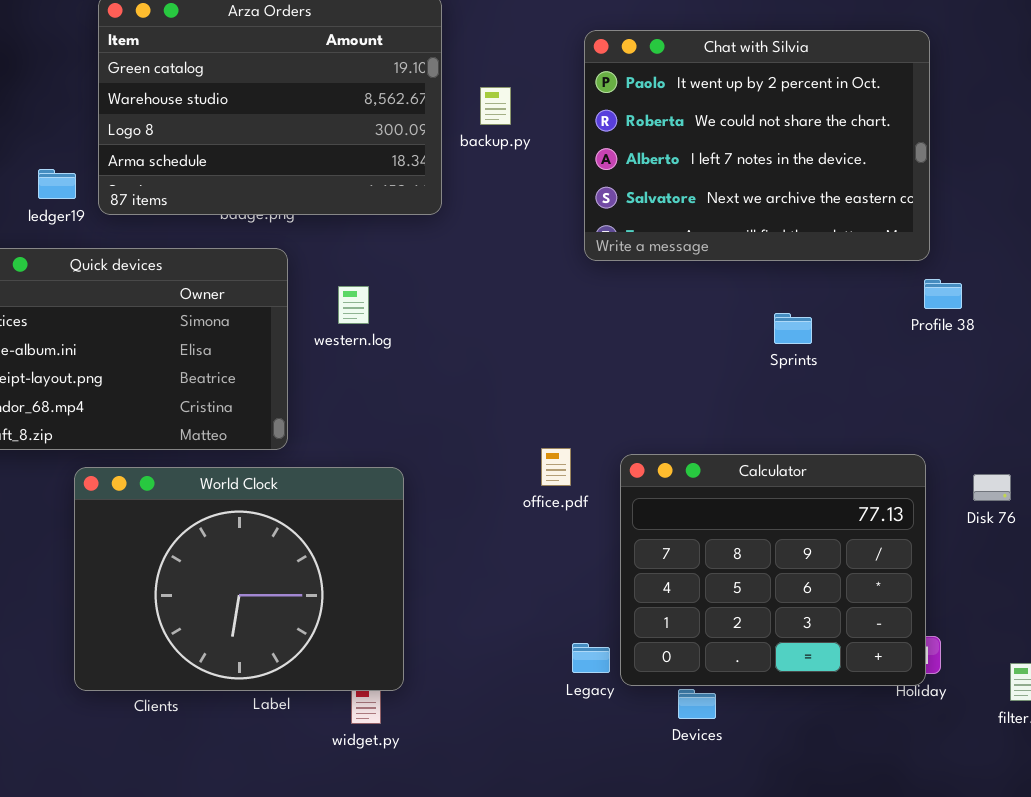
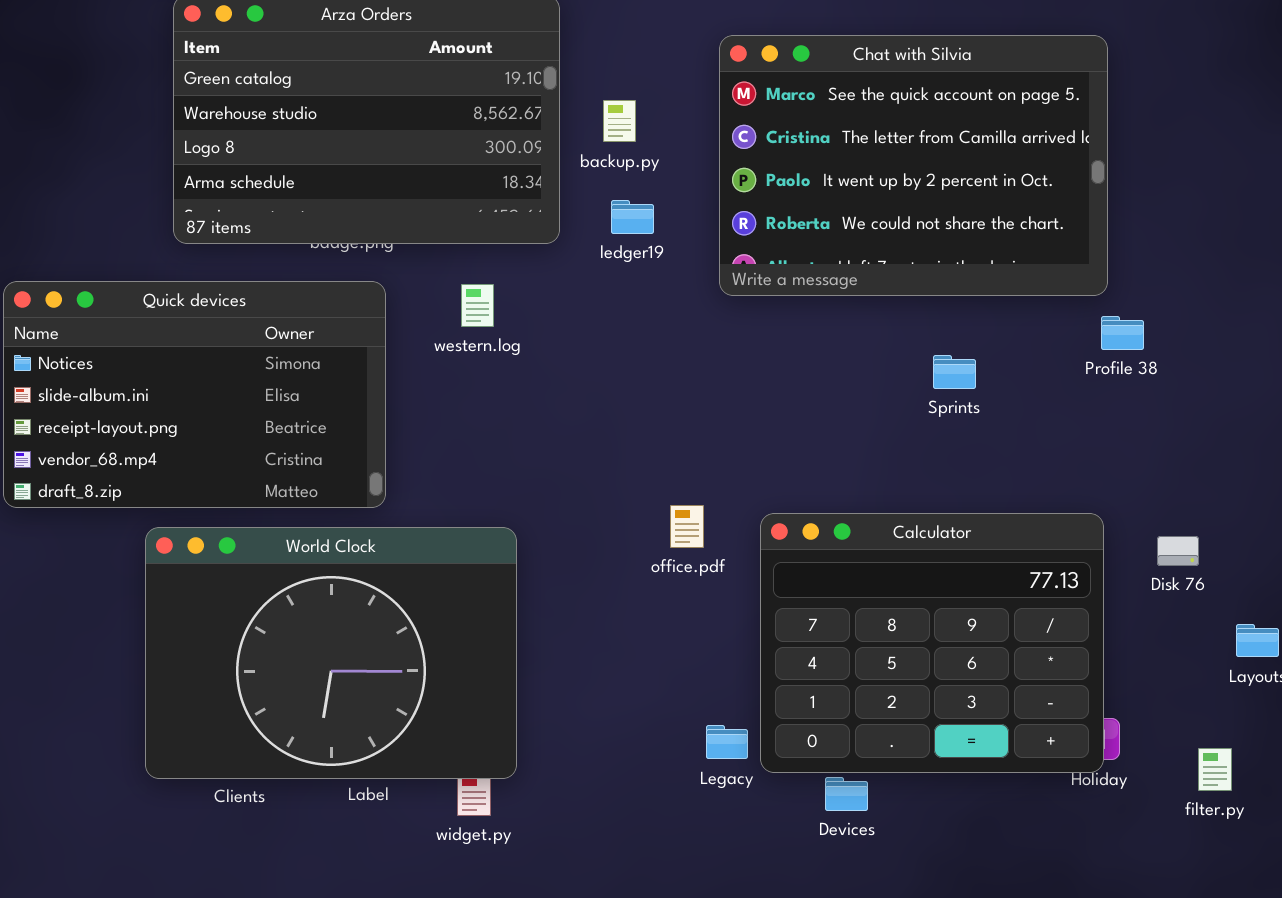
Chat with Silvia: [584,30,930,261] -> [719,35,1108,296], scrolled up 2 rows
ledger19: [38,169,76,199] -> [611,200,654,234], moved
western.log: [338,286,369,324] -> [461,284,494,327], moved

